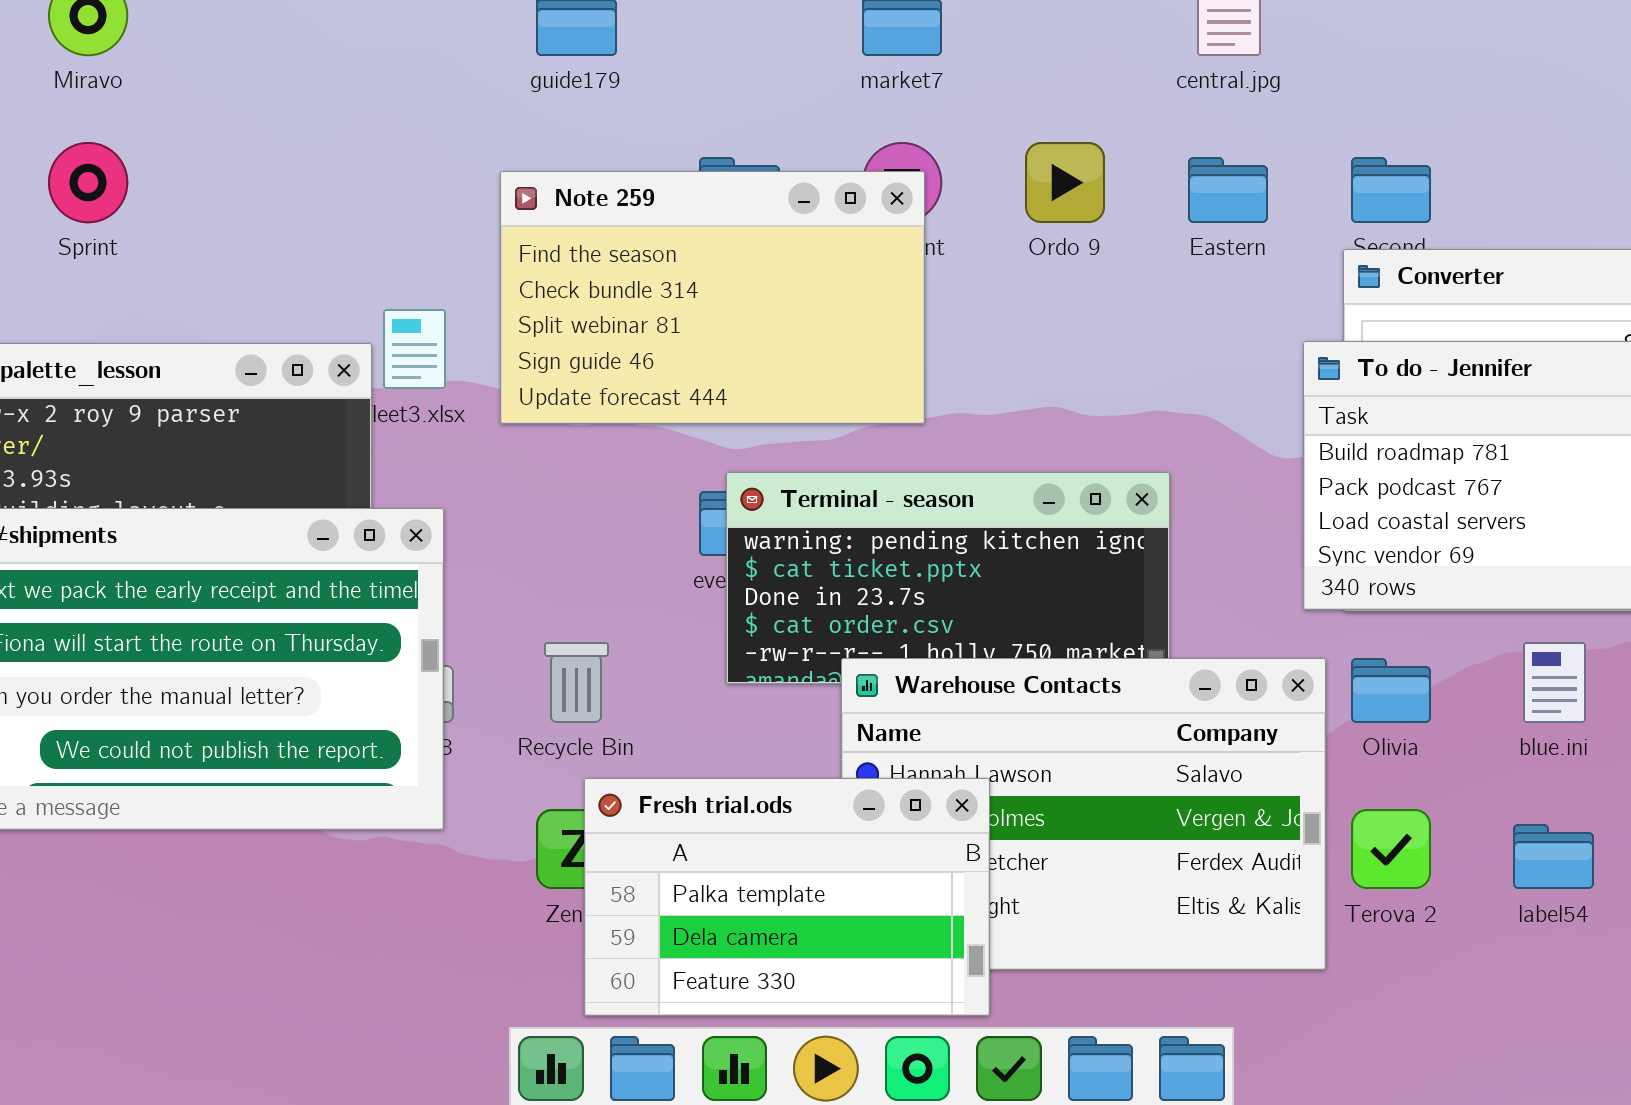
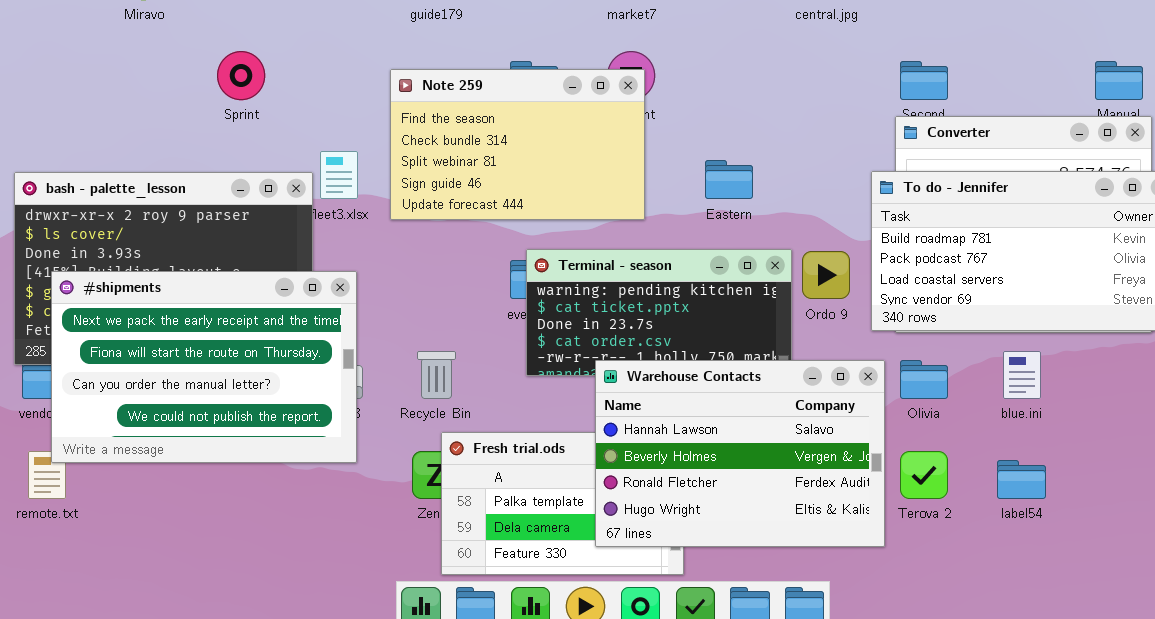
Sprint: [48,142,128,223] -> [217,51,265,100], moved
Ordo 9: [1025,142,1105,223] -> [802,251,850,299], moved
Eastern: [1188,157,1268,223] -> [705,160,753,199], moved
Warehouse Contacts: [841,658,1326,970] -> [595,360,885,547], raised

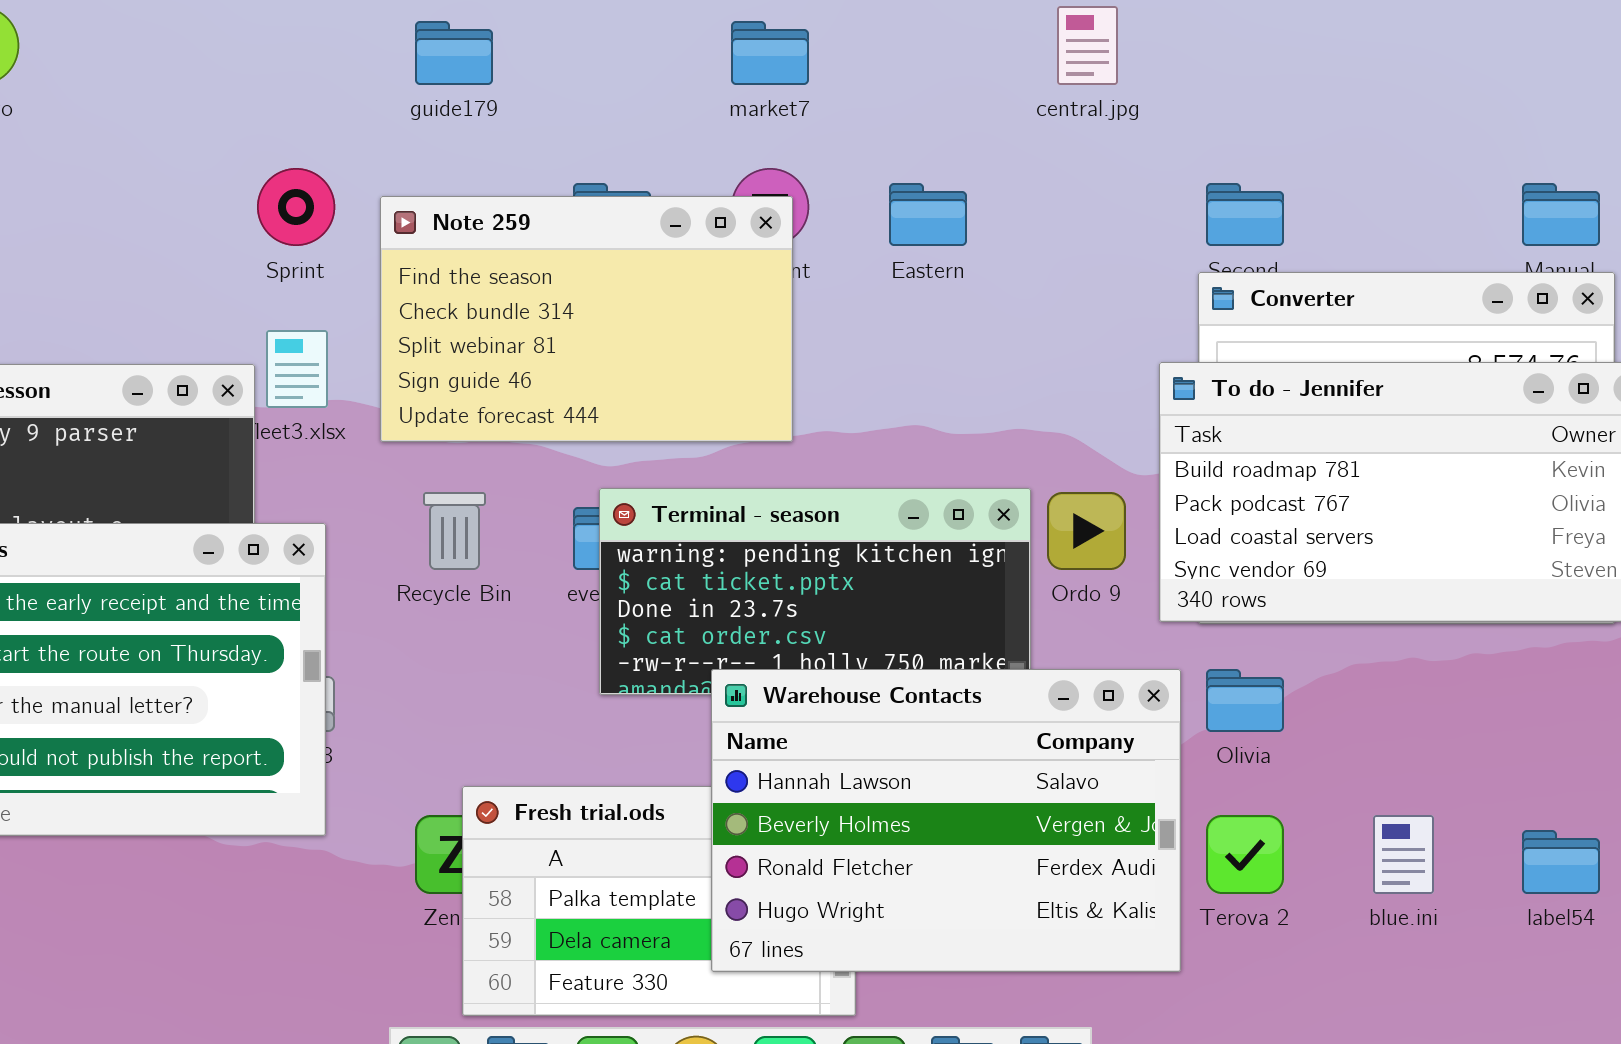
Sprint: [217,51,265,100] -> [257,168,335,246], moved
Eastern: [705,160,753,199] -> [889,183,967,246], moved
Recycle Bin: [417,351,456,399] -> [423,492,486,570], moved
blue.ini: [1003,351,1041,399] -> [1373,815,1434,894], moved
label54: [997,460,1046,499] -> [1522,830,1600,894], moved

